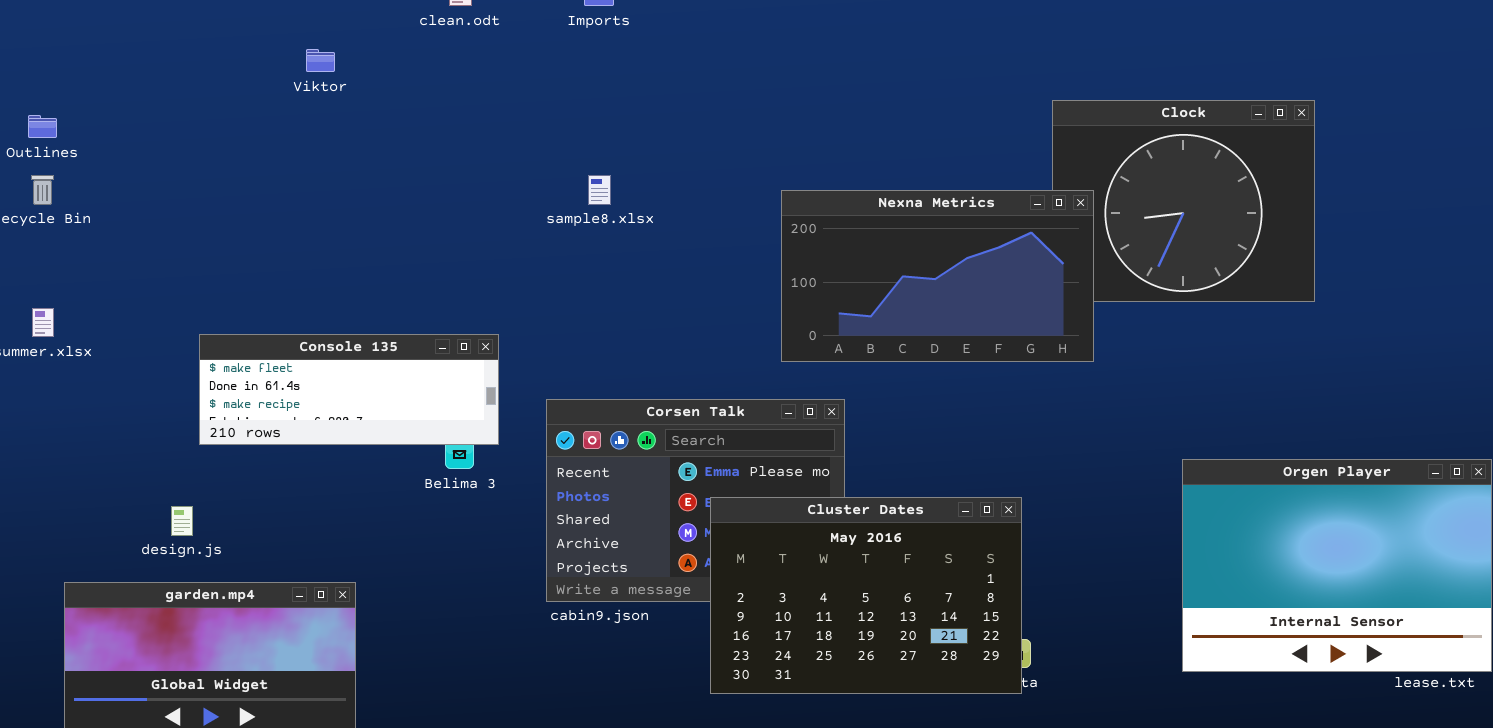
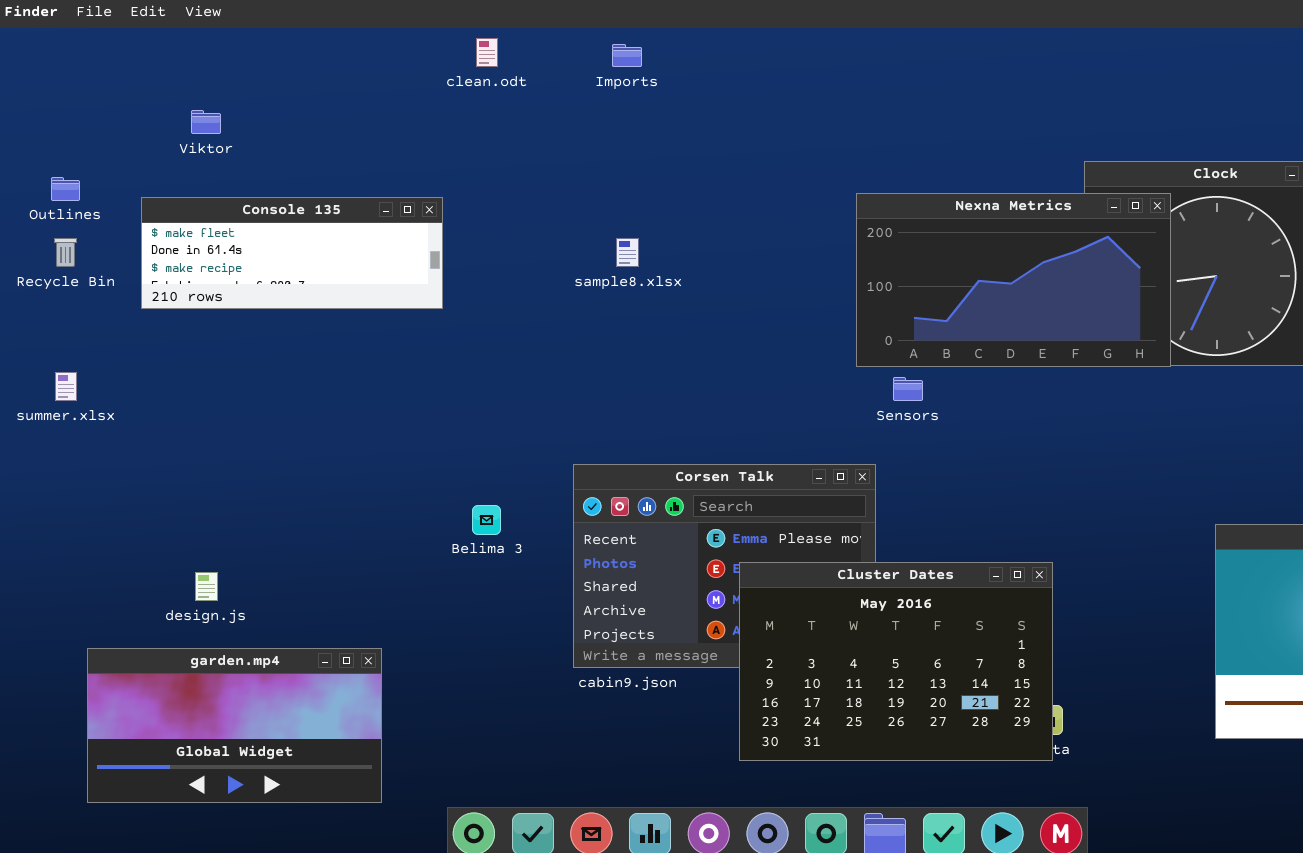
Viktor: [306,49,335,72] -> [191,110,221,134], moved
Nexna Metrics: [781,190,1094,362] -> [856,193,1171,367], moved
Console 135: [199,334,499,445] -> [141,197,443,309], moved

